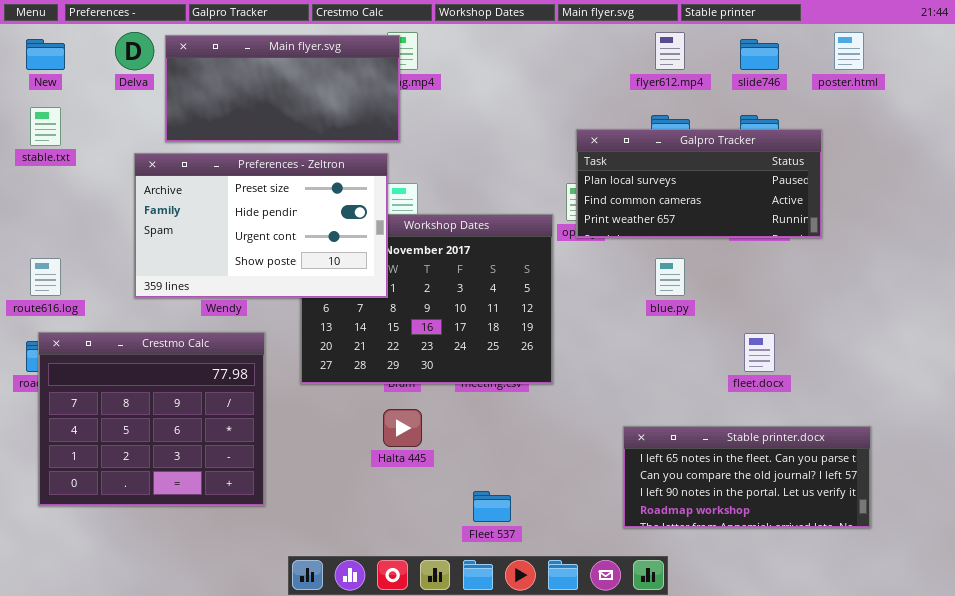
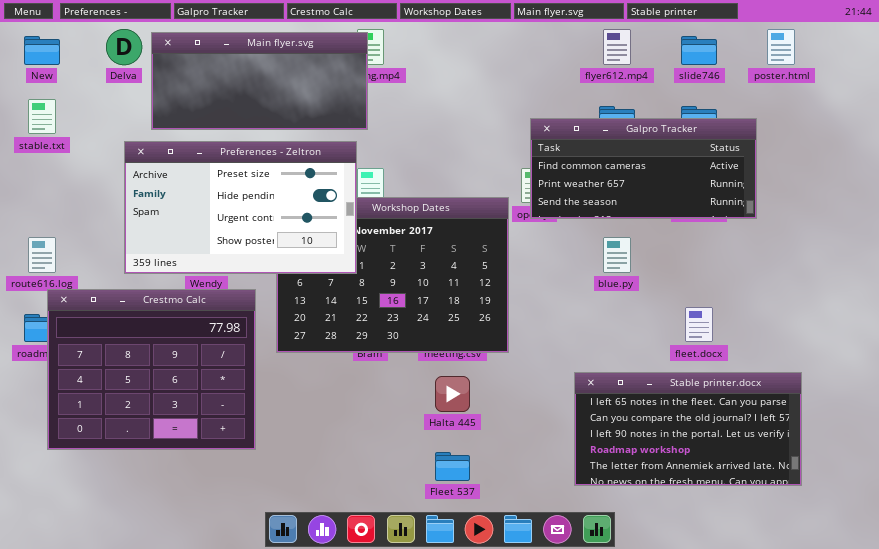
Galpro Tracker: [576,129,822,238] -> [530,118,757,219], scrolled down 1 row
Crestmo Calc: [38,332,265,506] -> [47,289,256,450], moved
Halta 445: [383,409,422,447] -> [435,376,470,412], moved
Stable printer.docx: [623,426,871,528] -> [574,372,802,486], resized

